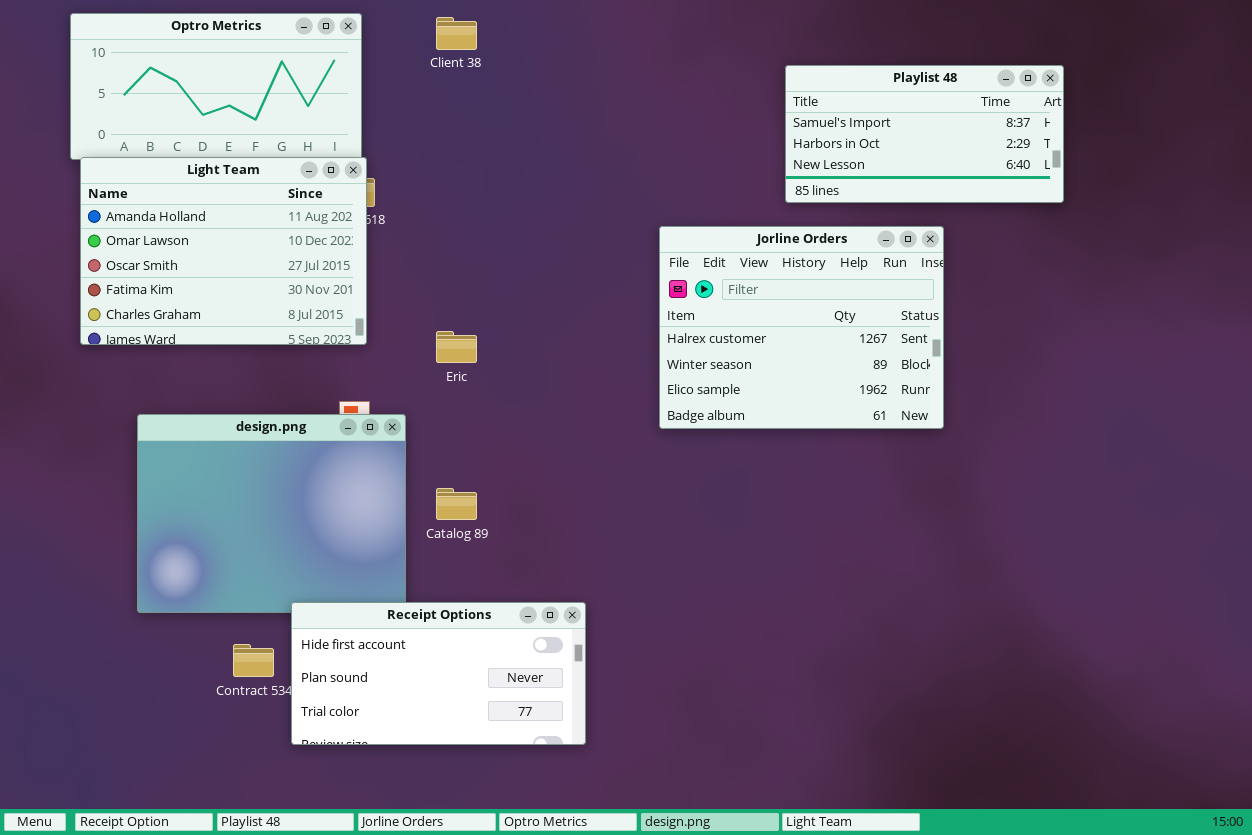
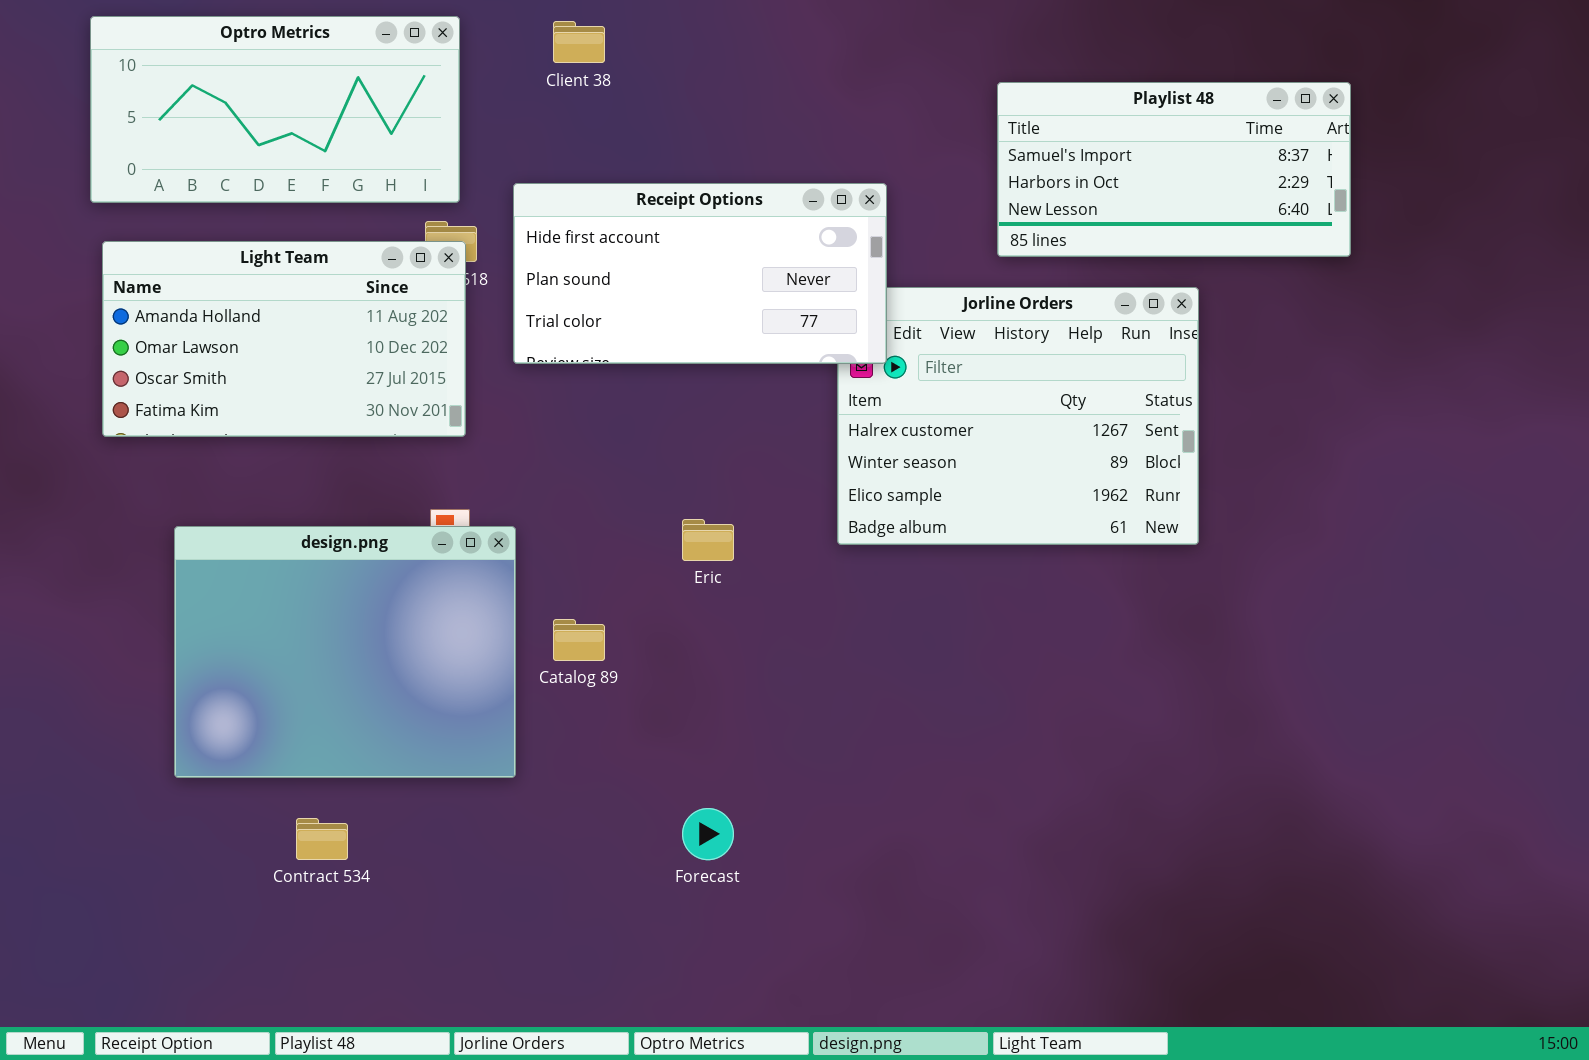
Light Team: [80,157,367,345] -> [102,241,466,437], resized
Eric: [436,331,477,363] -> [682,519,734,561], moved
Receipt Options: [291,602,586,745] -> [513,183,887,364], moved

